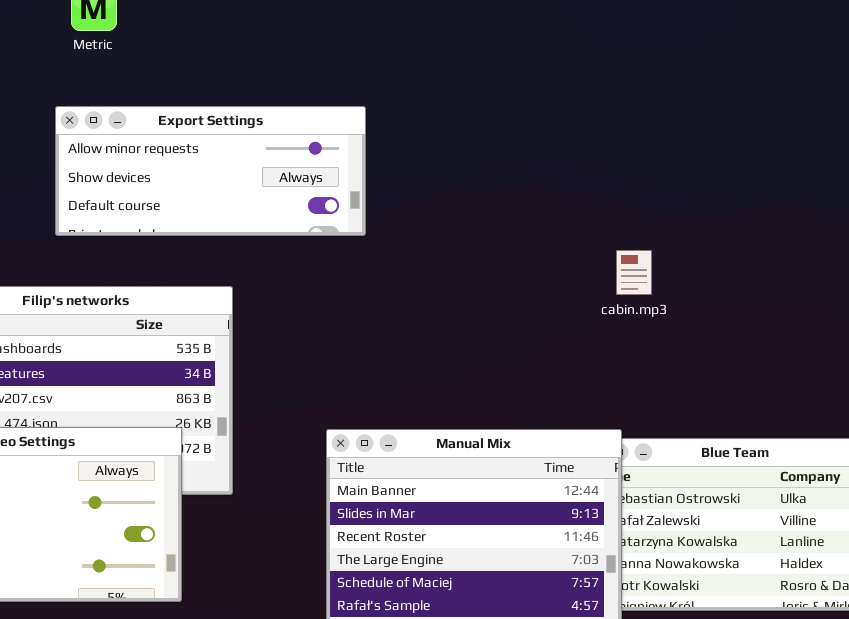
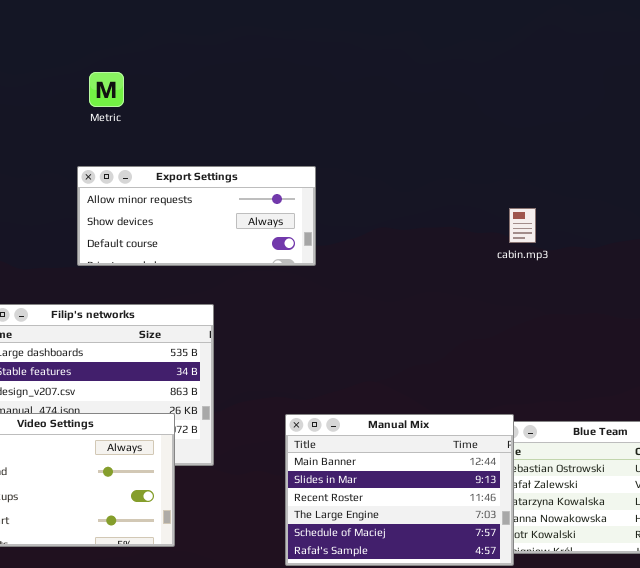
cabin.mp3: [616,250,652,295] -> [509,208,536,243], moved

